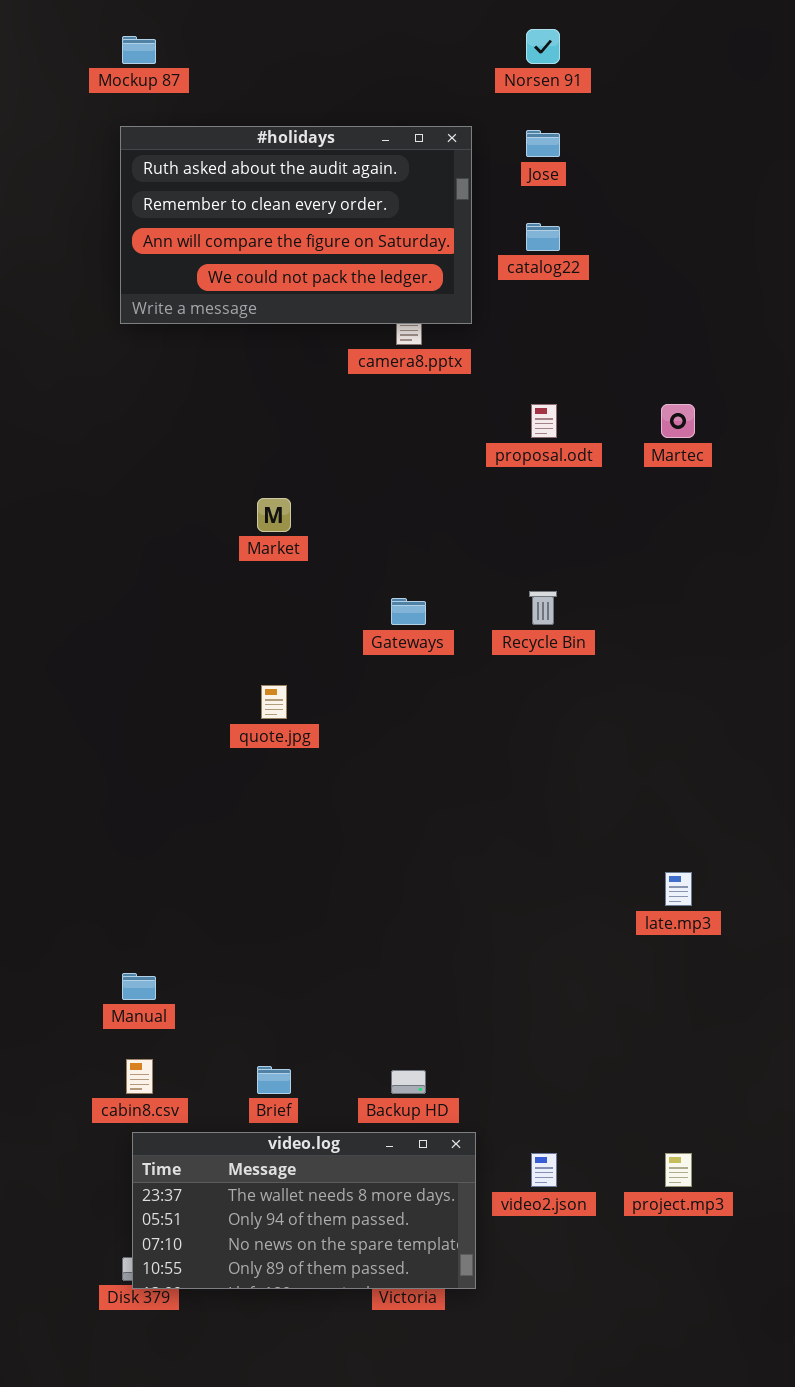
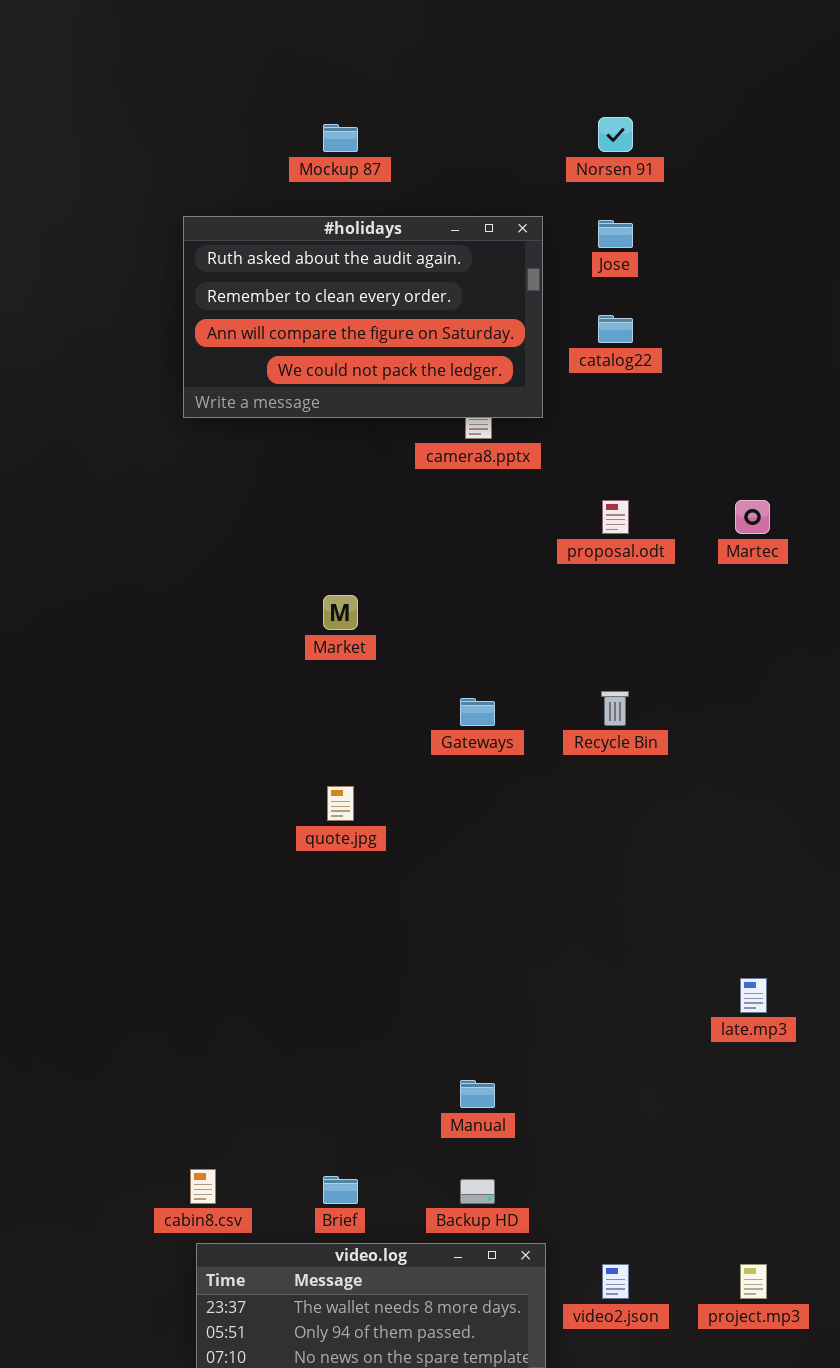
Mockup 87: [122,36,156,64] -> [323,124,358,152], moved
Manual: [122,973,156,1000] -> [460,1080,495,1108], moved

